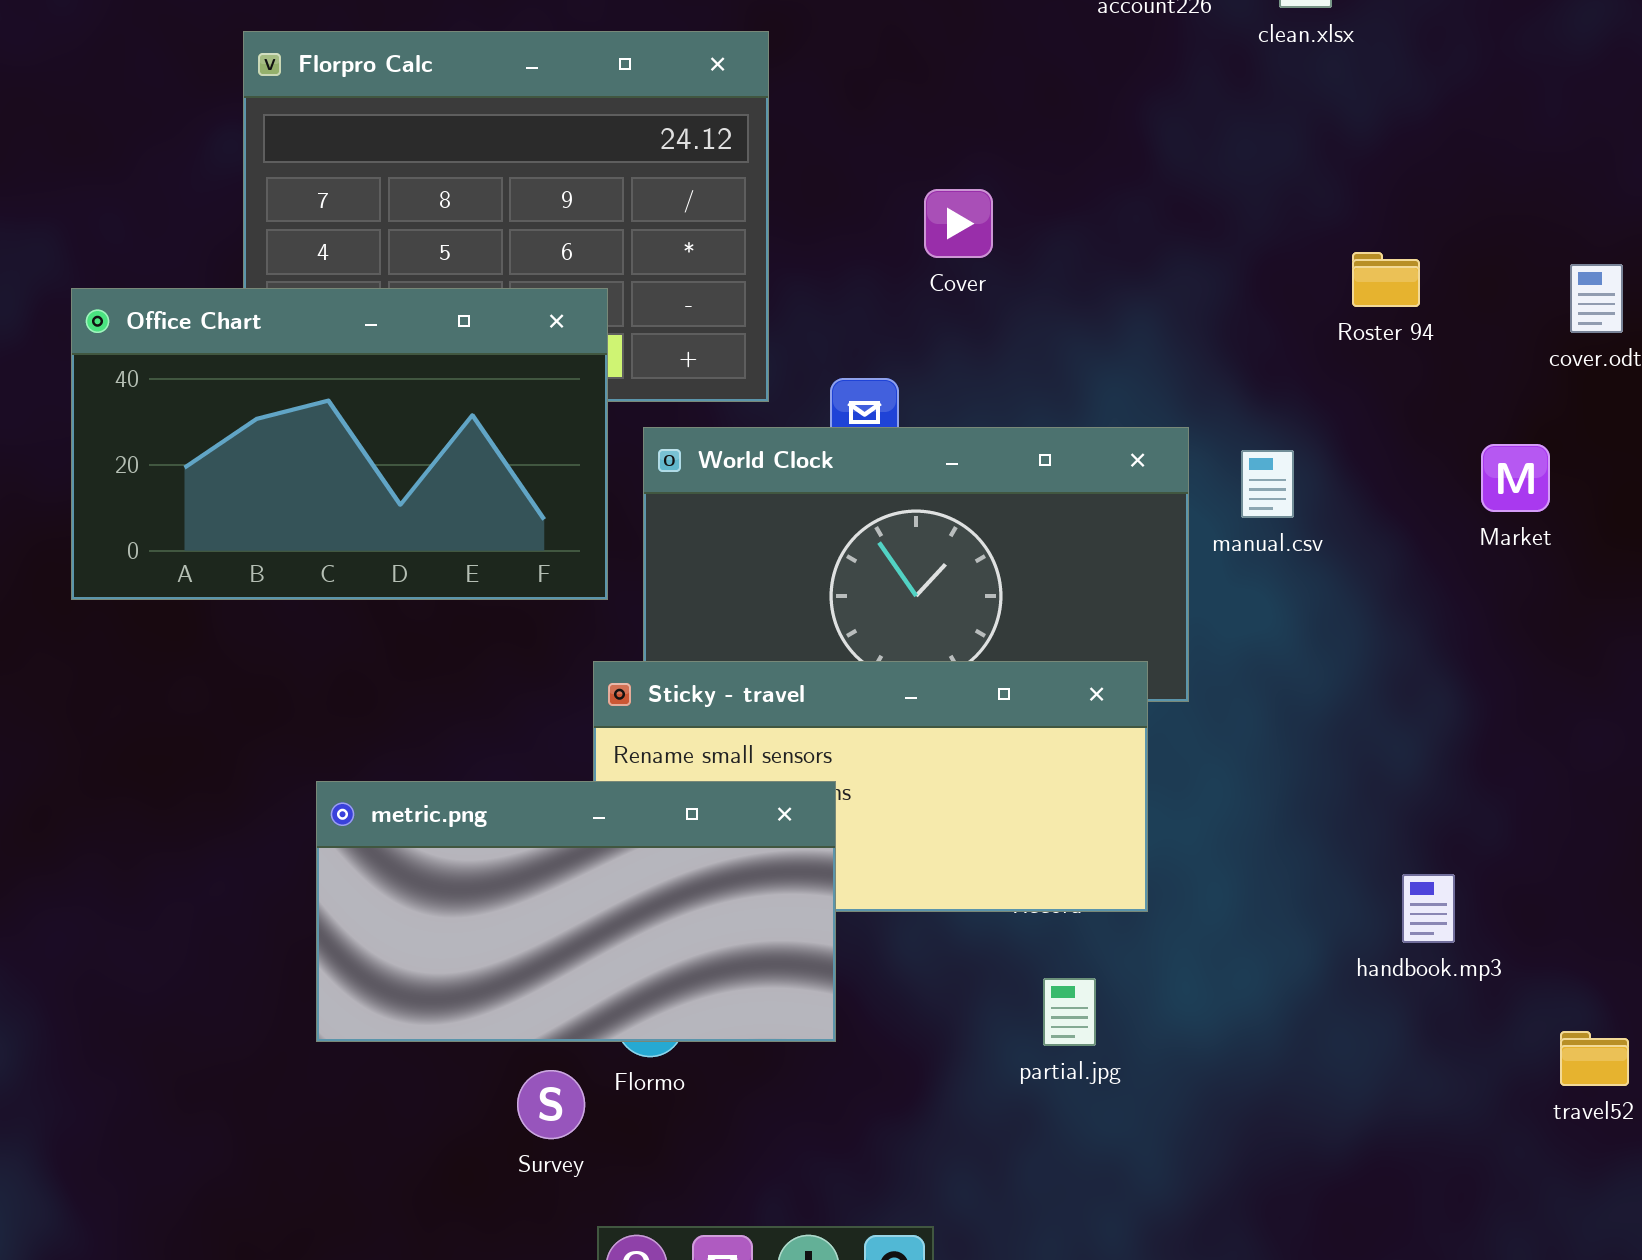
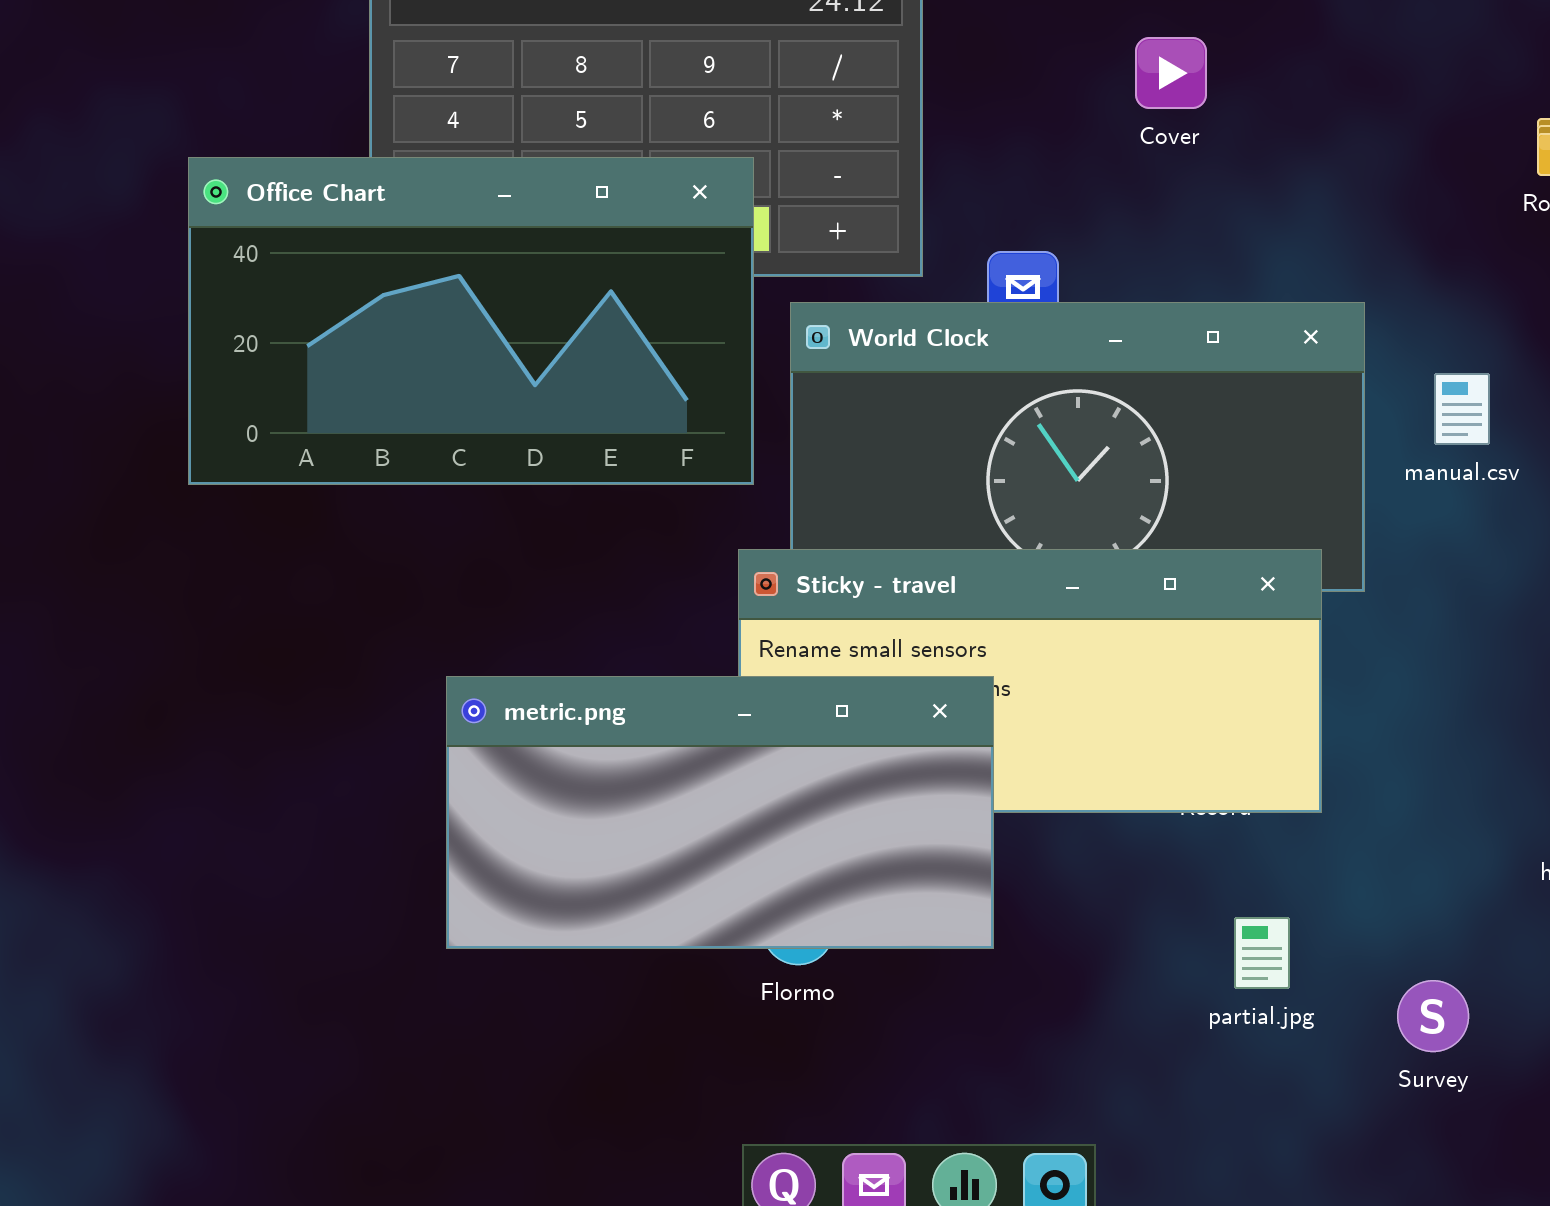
Cover: [924,189,993,258] -> [1135,37,1207,109], moved
manual.csv: [1241,450,1294,518] -> [1434,373,1490,445], moved
partial.jpg: [1043,978,1096,1046] -> [1234,917,1290,989], moved
Survey: [517,1070,585,1139] -> [1397,980,1469,1052], moved

